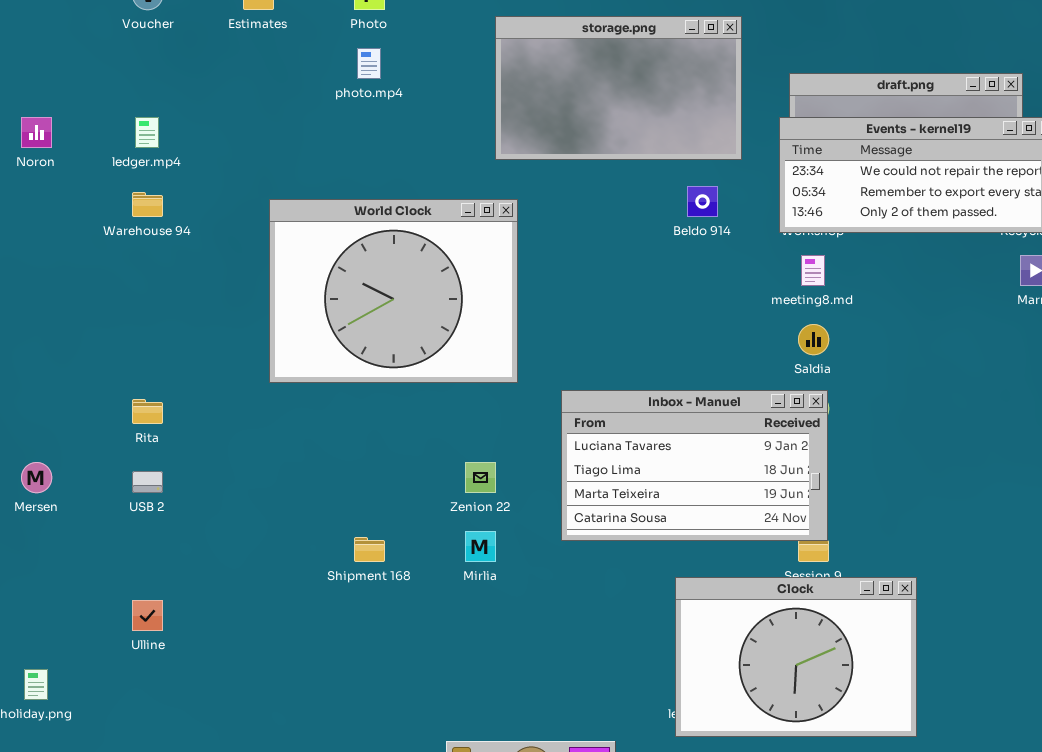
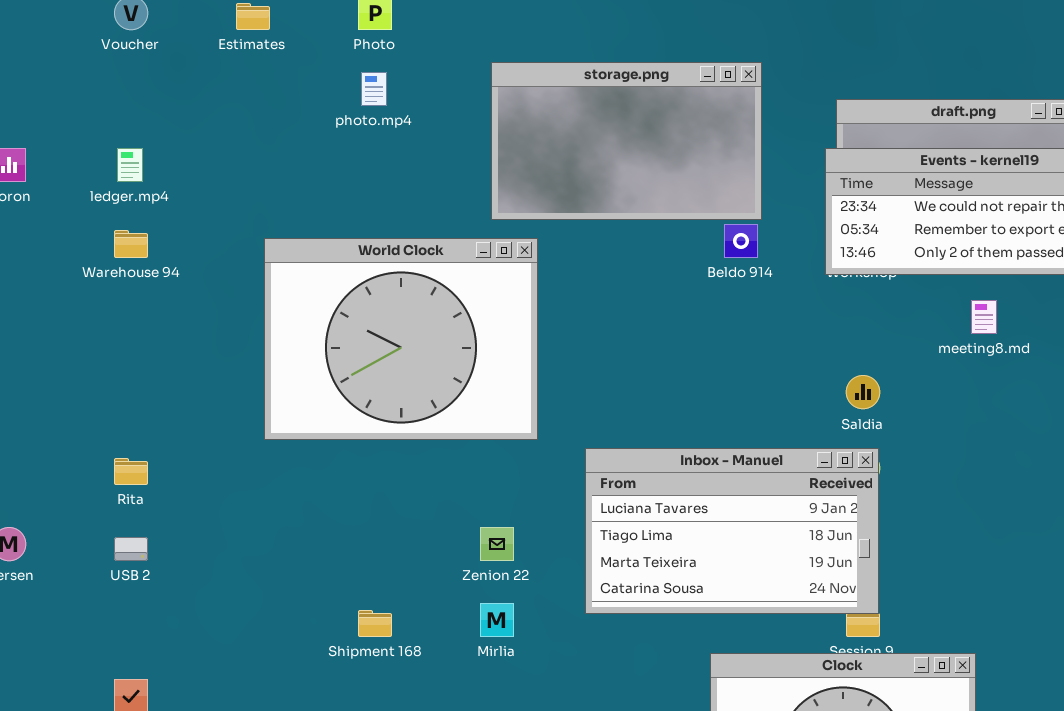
storage.png: [495,16,742,160] -> [491,62,762,220], moved
meeting8.md: [801,255,825,286] -> [971,300,997,334], moved

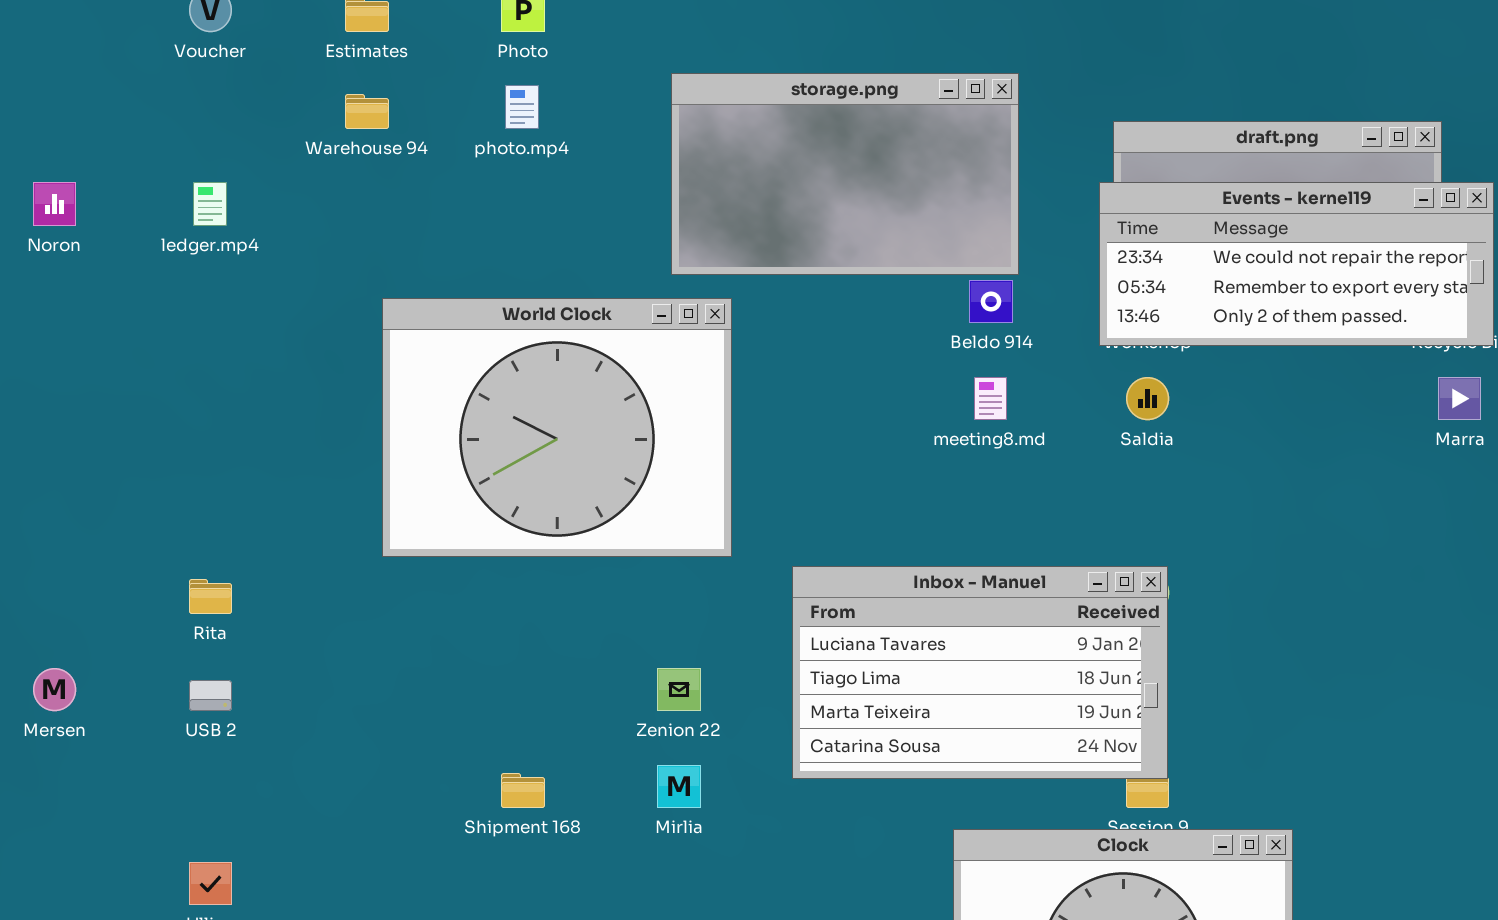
Warehouse 94: [114,230,148,258] -> [345,94,389,129], moved
meeting8.md: [971,300,997,334] -> [974,377,1007,420], moved
Saldia: [846,375,880,409] -> [1126,377,1169,420], moved

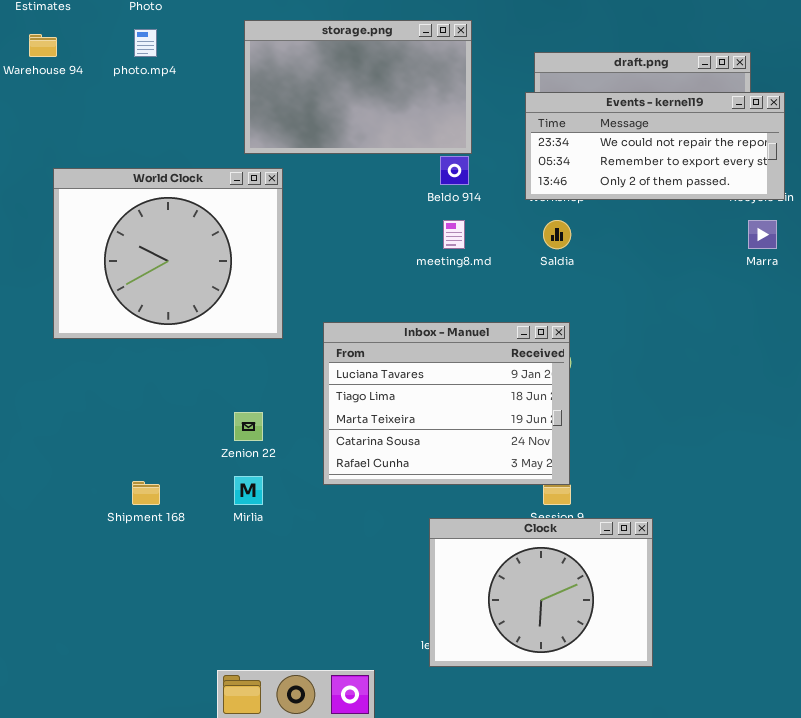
Inbox - Manuel: [792,566,1168,779] -> [323,322,570,485], resized

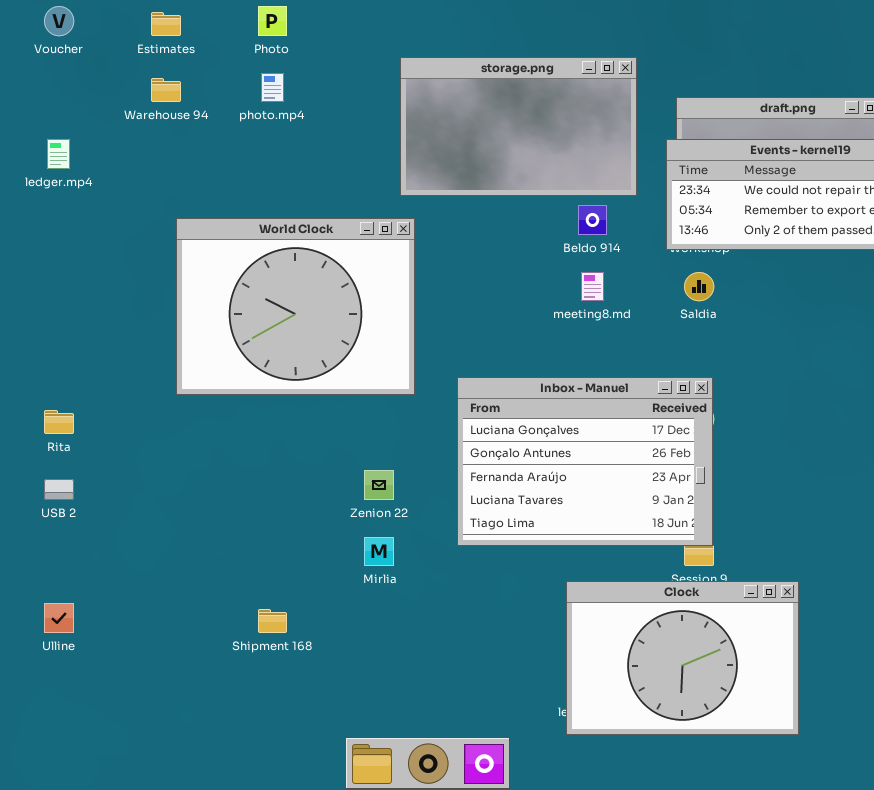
storage.png: [244,20,472,154] -> [400,57,637,196], moved
Inbox - Manuel: [323,322,570,485] -> [457,377,713,546], scrolled up 3 rows
Shipment 168: [132,481,160,505] -> [258,609,287,633], moved

